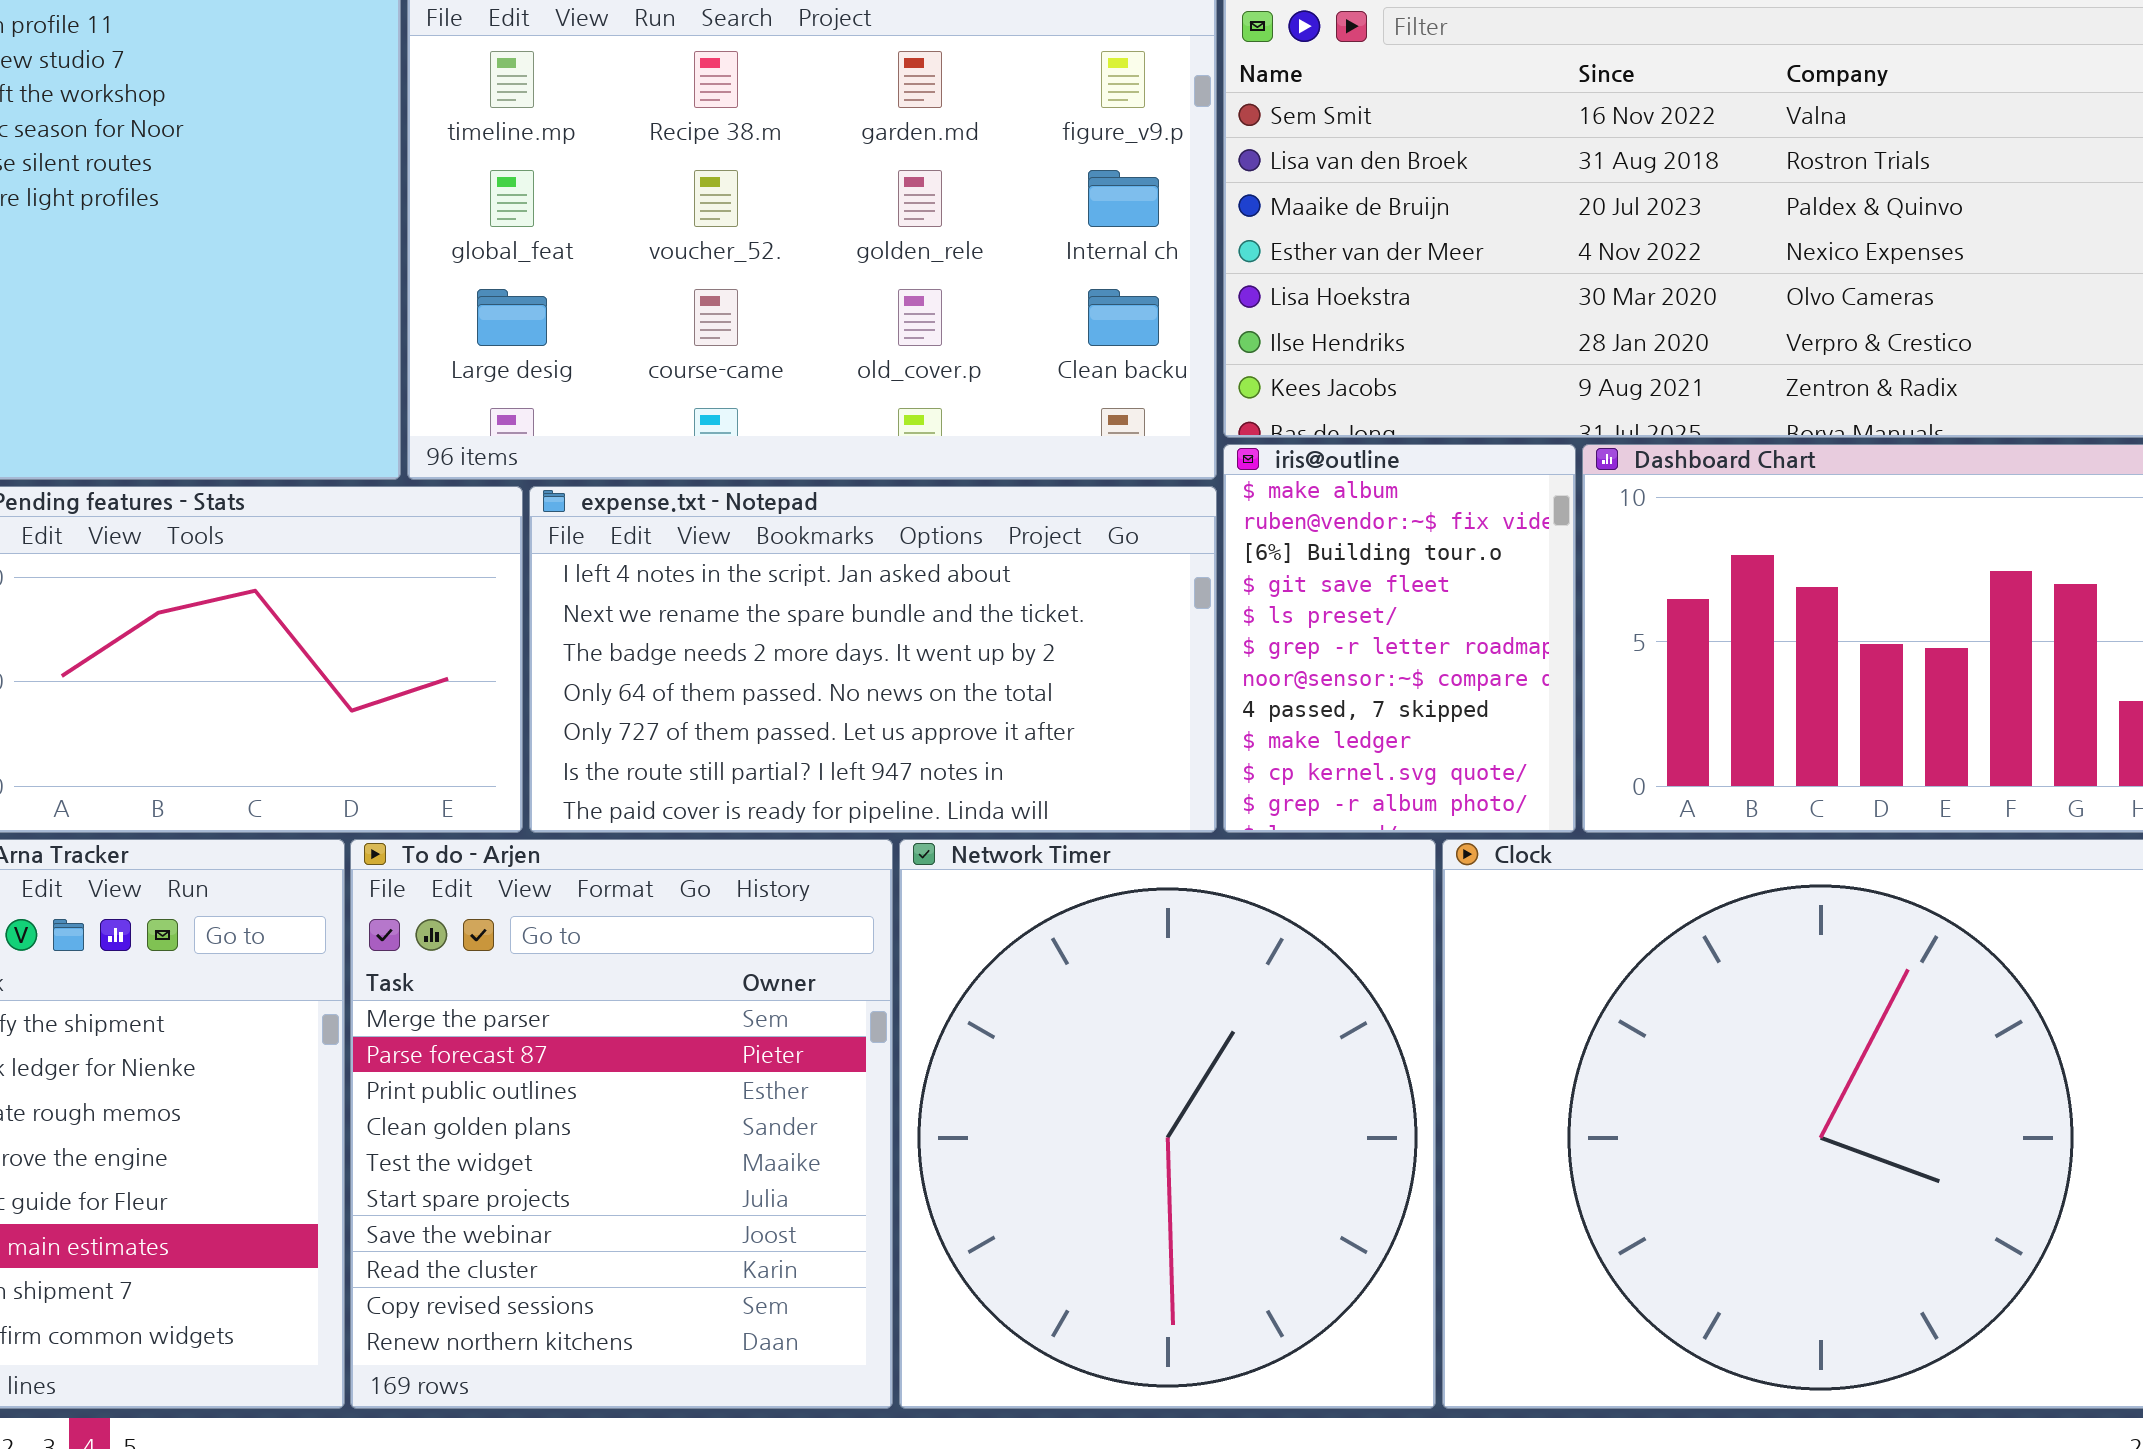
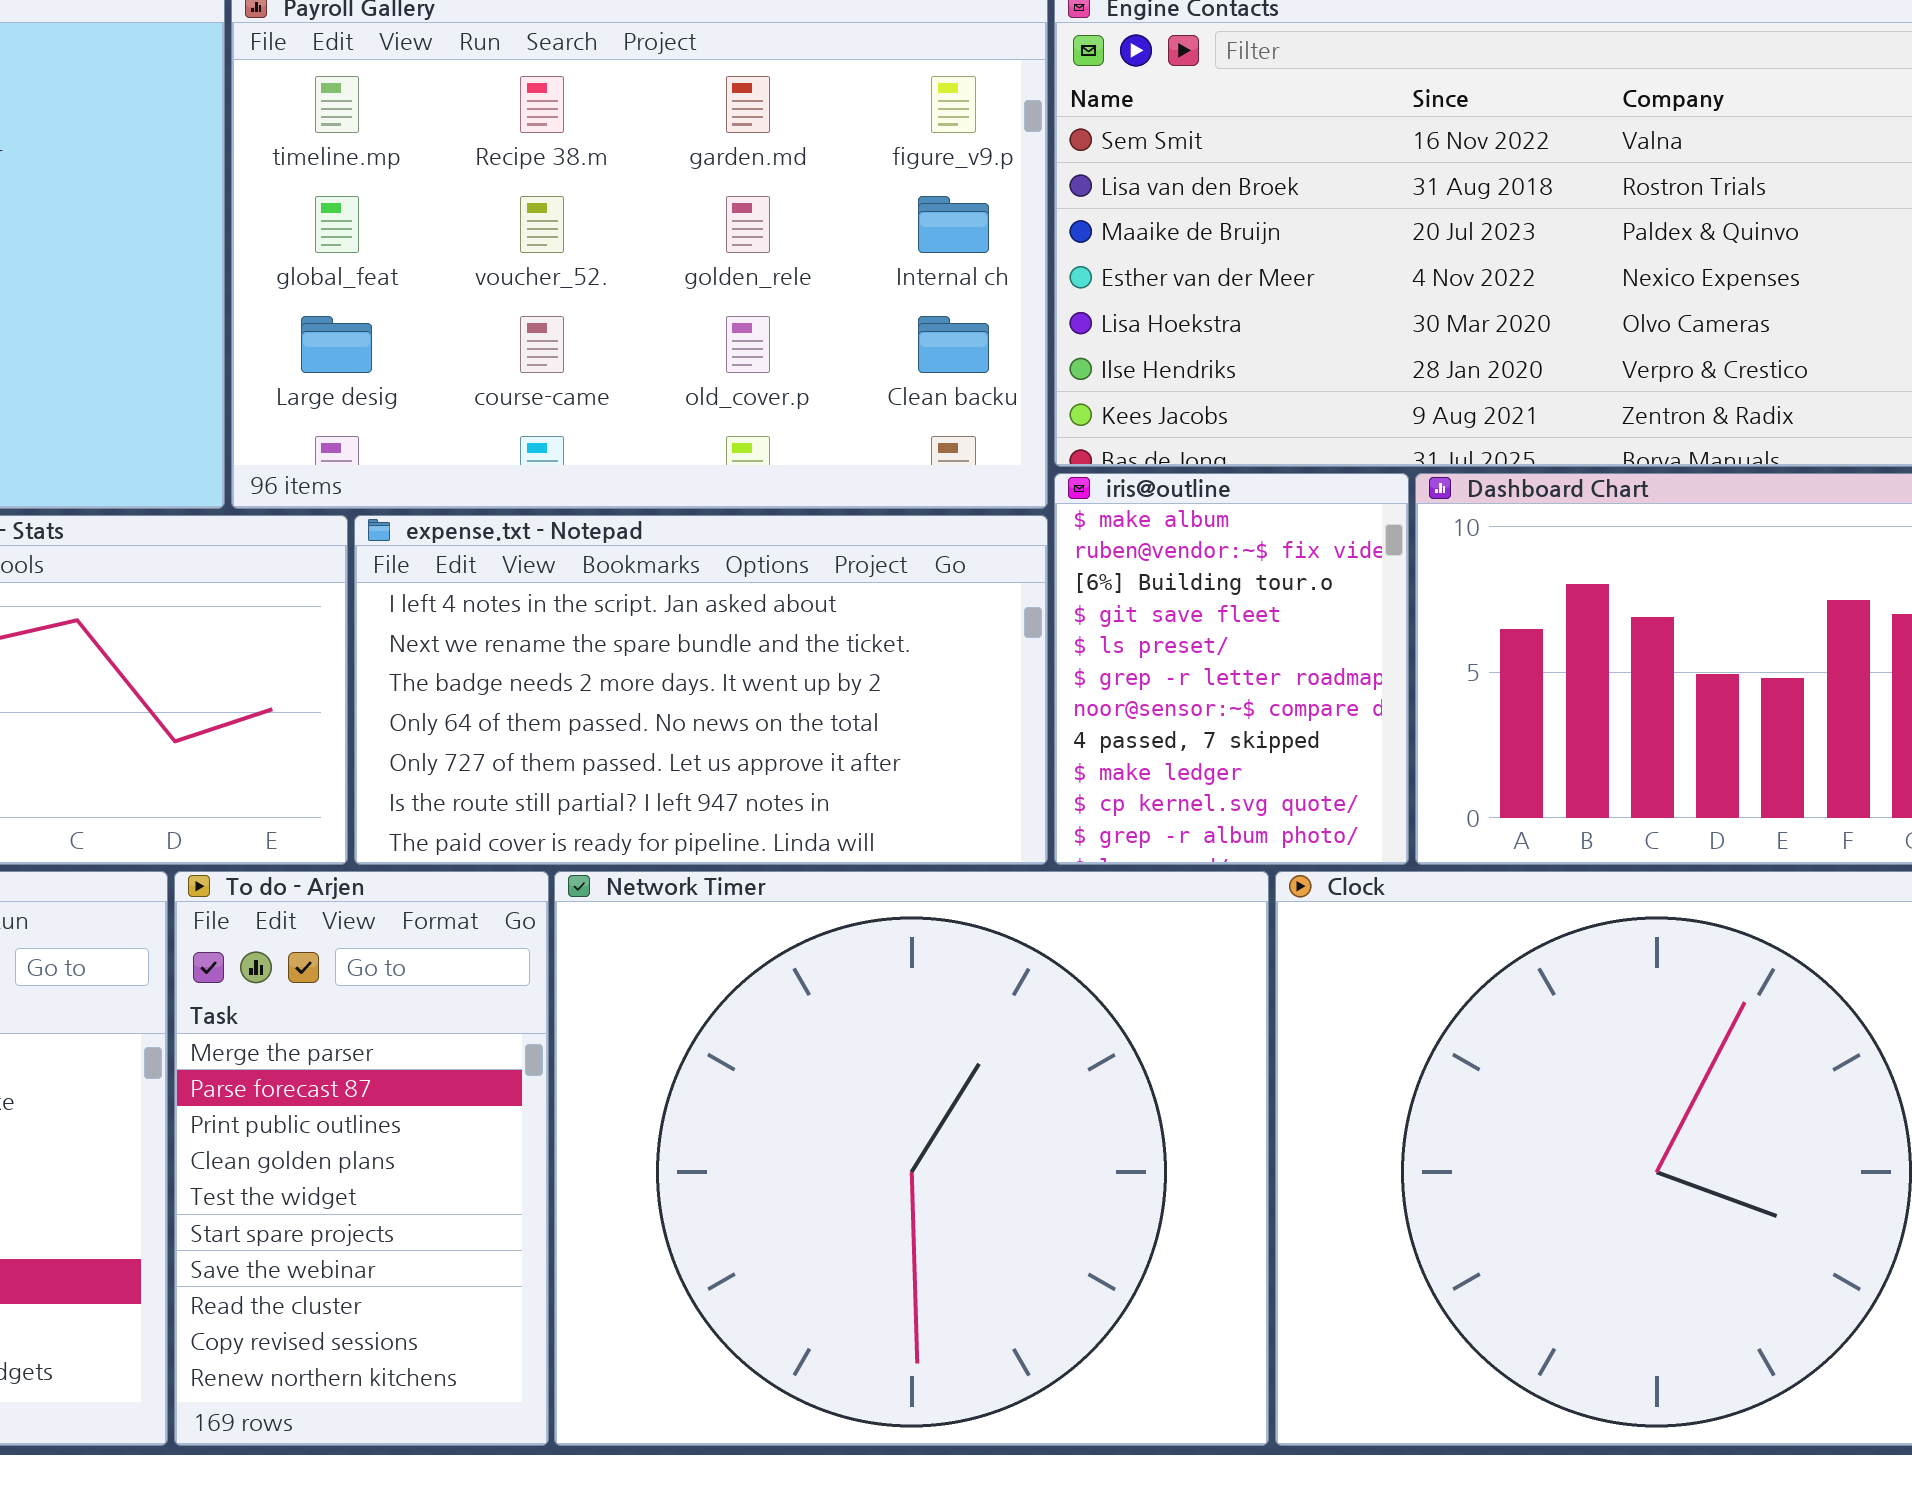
To do - Arjen: [350,839,893,1409] -> [174,871,549,1446], resized
Network Timer: [899,839,1436,1409] -> [554,871,1269,1446], resized

